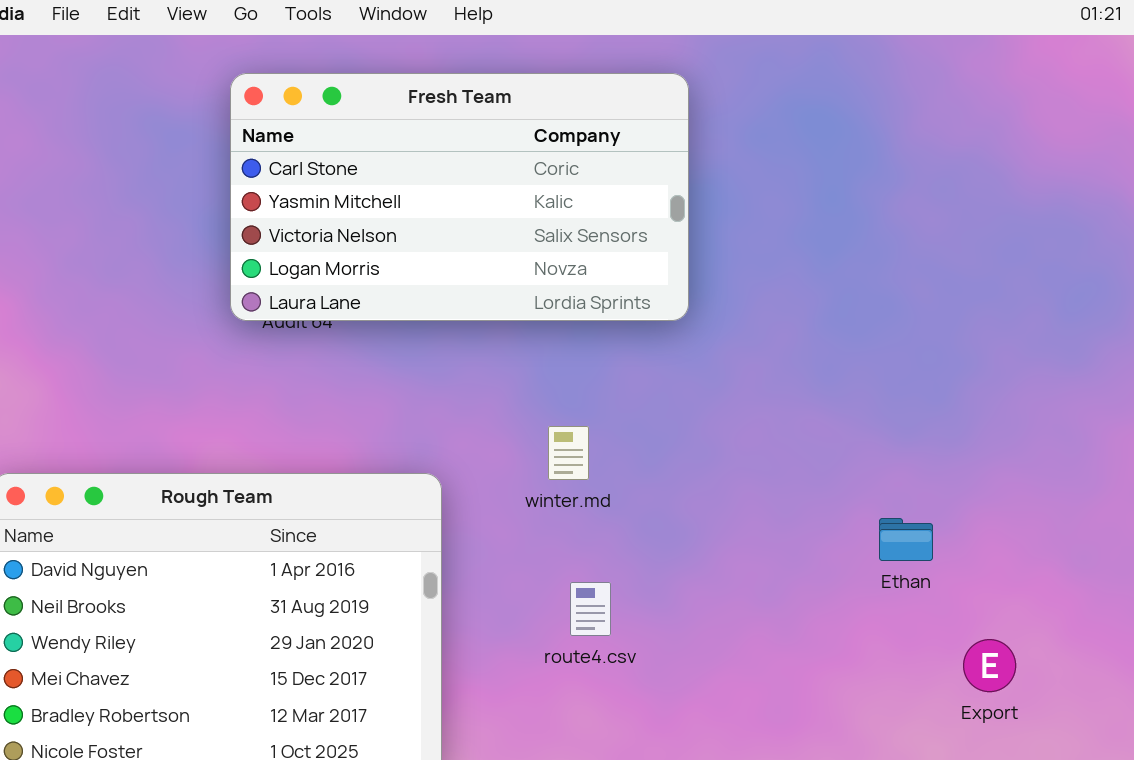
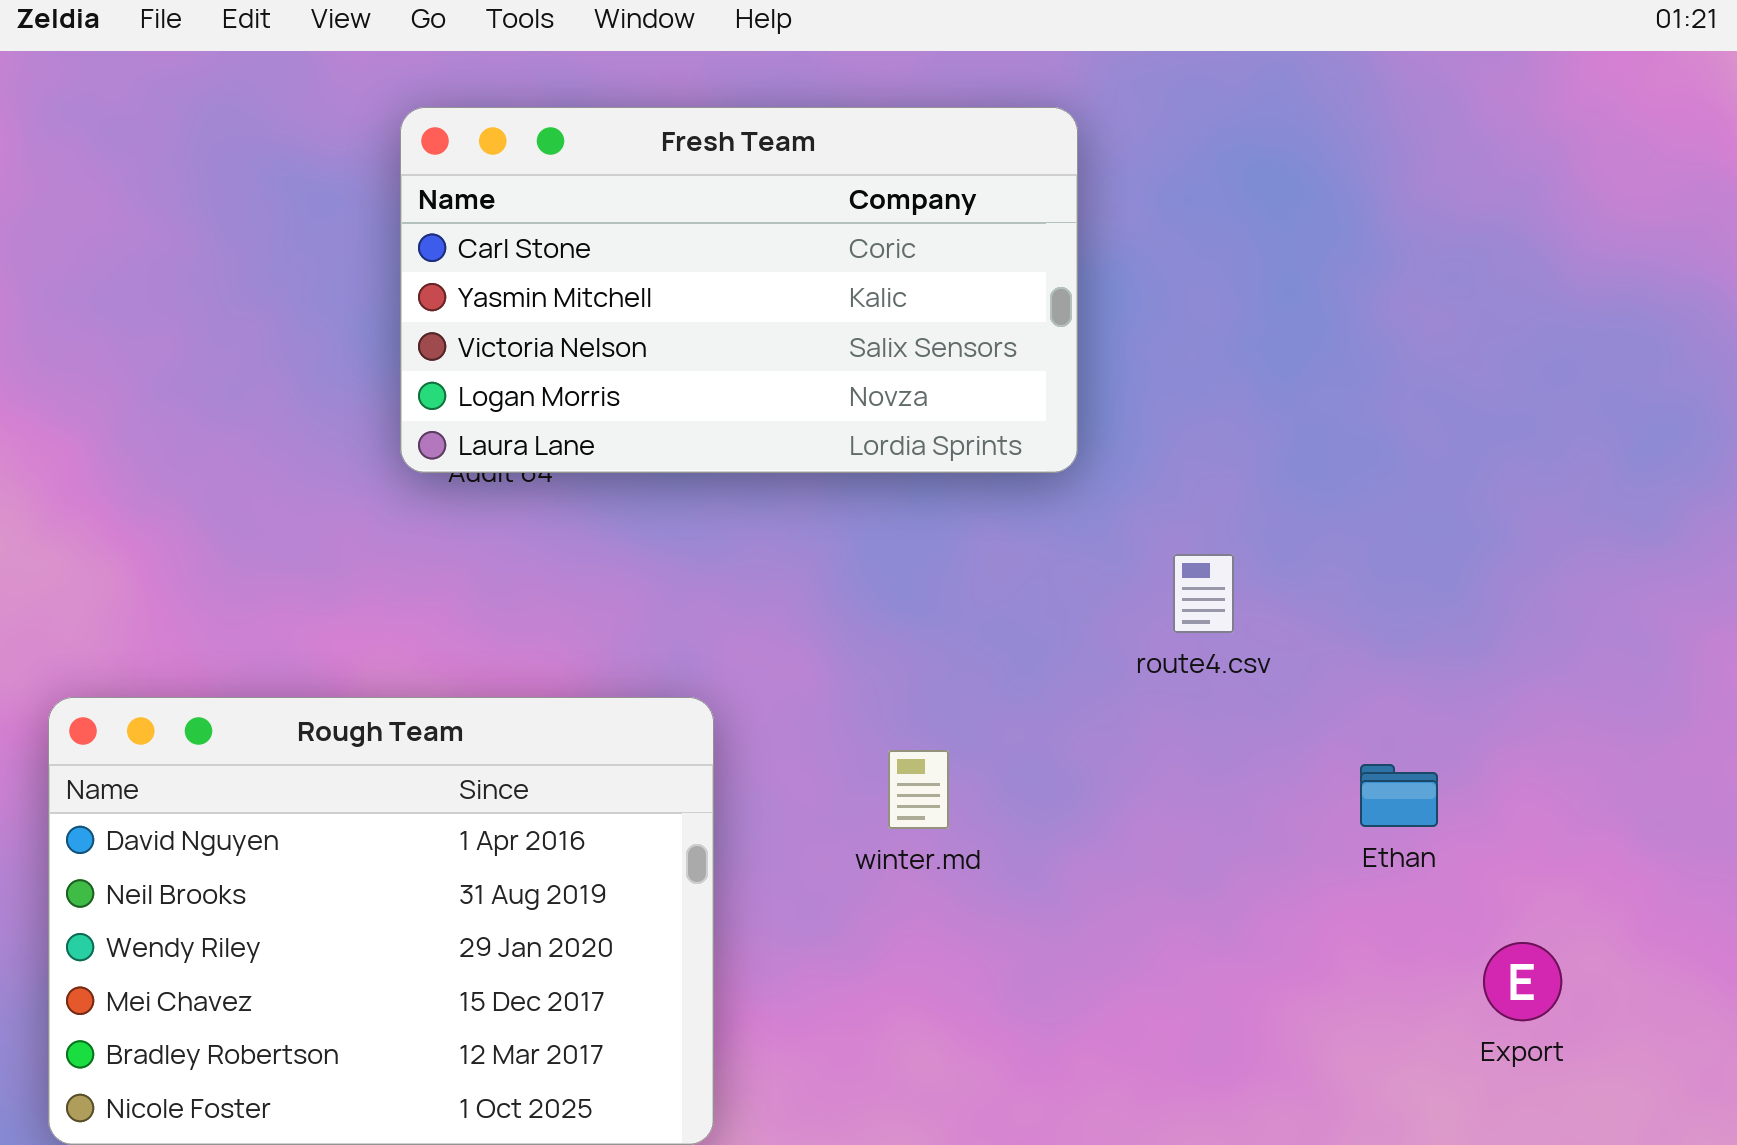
winter.md: [548,426,589,480] -> [888,750,949,829], moved
route4.csv: [570,582,611,636] -> [1173,554,1234,633], moved

